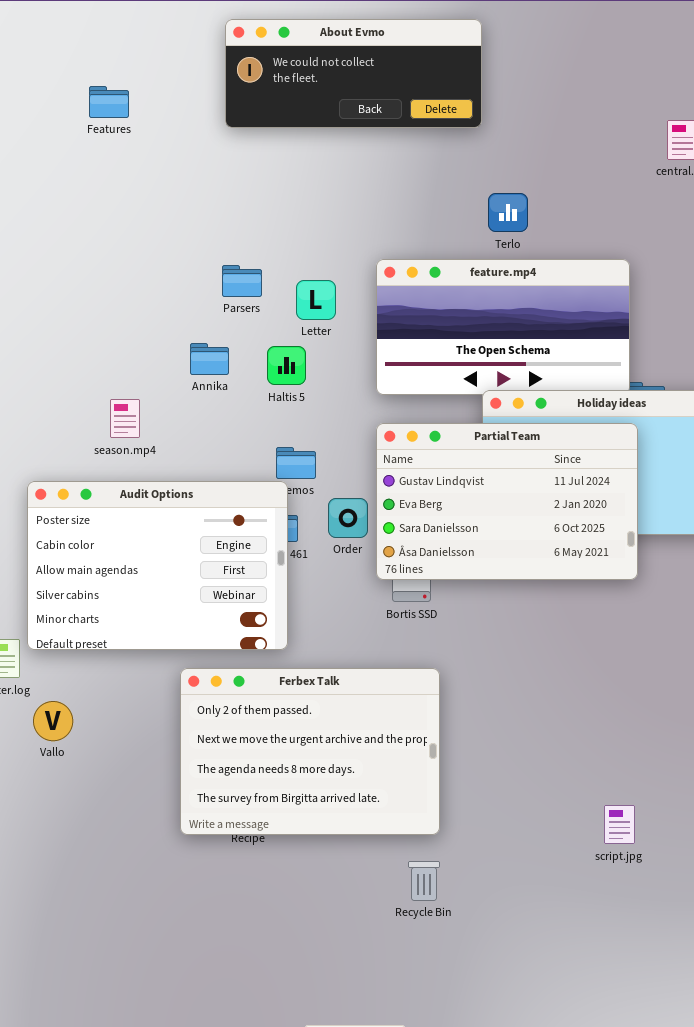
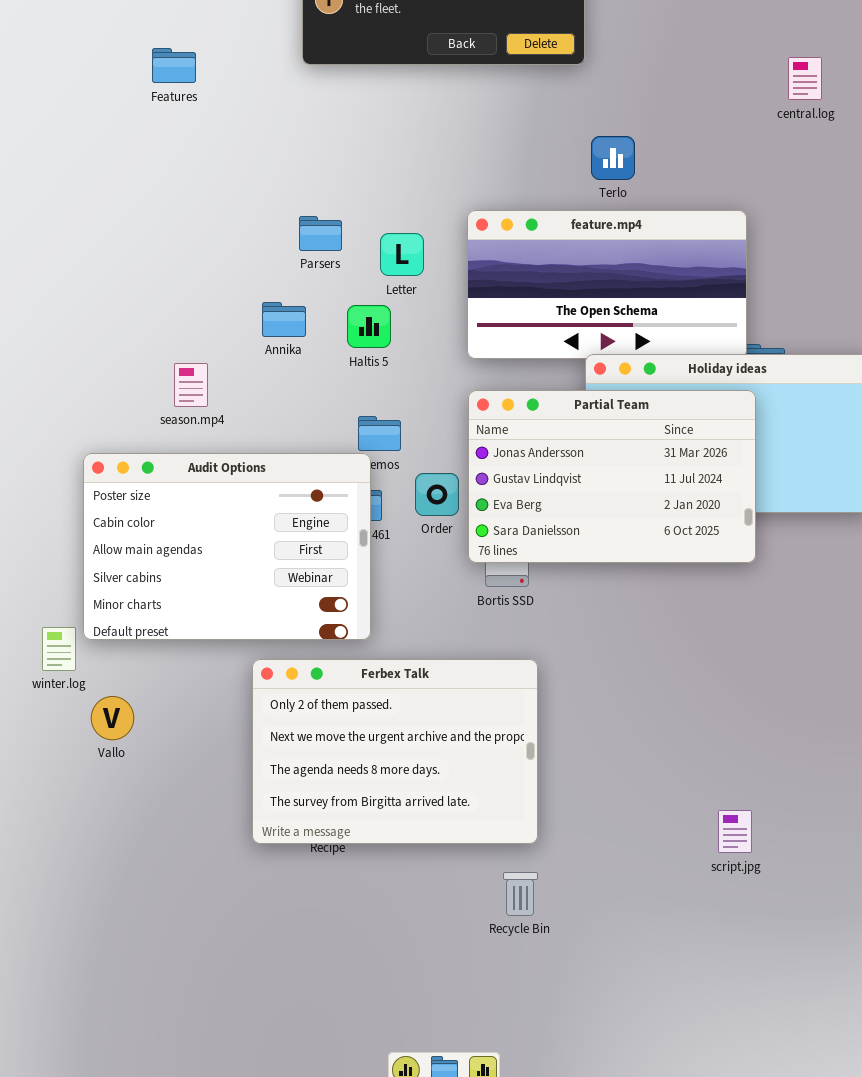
Features: [89,86,129,118] -> [152,48,196,83], moved
Partial Team: [376,423,638,580] -> [468,390,756,563], scrolled up 1 row

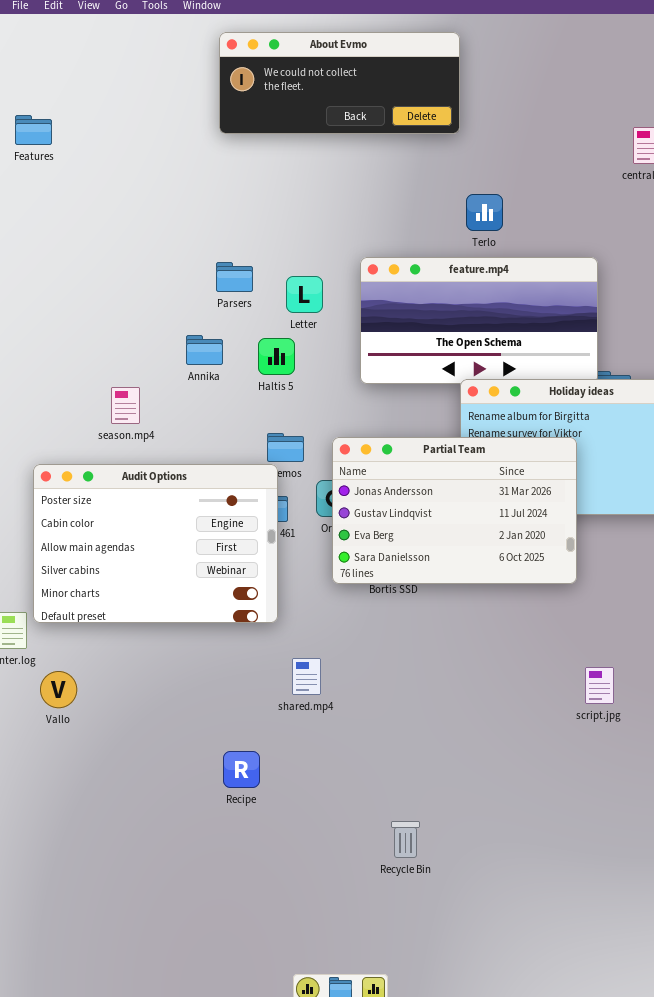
Features: [152,48,196,83] -> [15,115,52,145], moved
Partial Team: [468,390,756,563] -> [332,437,577,584], moved
Ferbex Talk: [252,659,538,844] -> none, closed
script.jpg: [718,810,752,853] -> [585,667,614,704], moved

